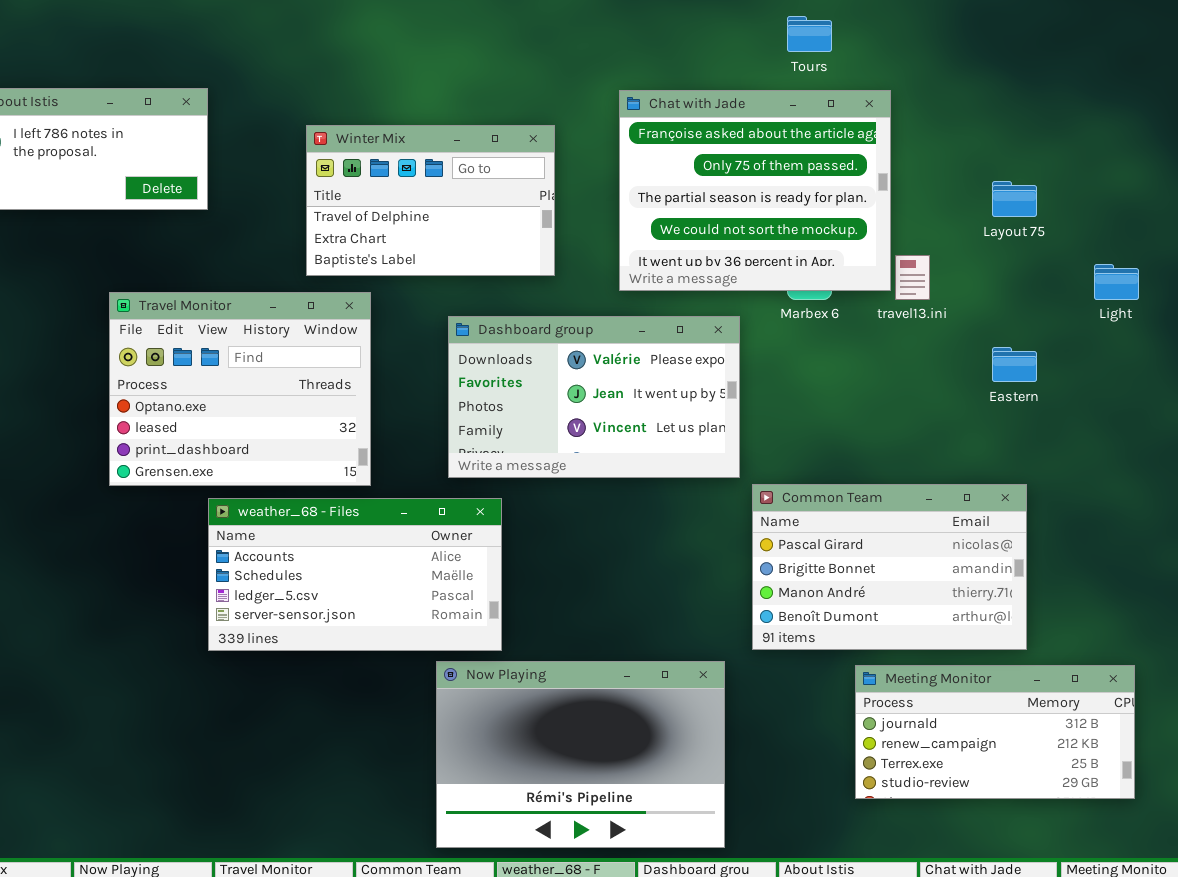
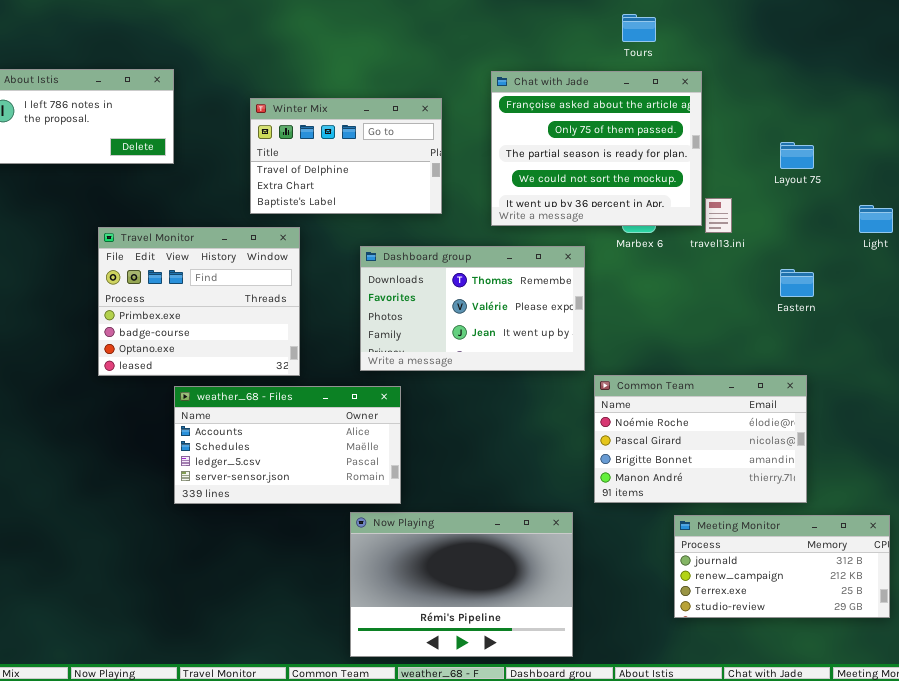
Travel Monitor: [109,292,371,486] -> [98,227,300,376], scrolled up 2 rows
Dashboard group: [448,316,740,478] -> [360,246,585,371], scrolled up 1 row
Common Team: [752,484,1027,650] -> [594,375,807,503], scrolled up 1 row

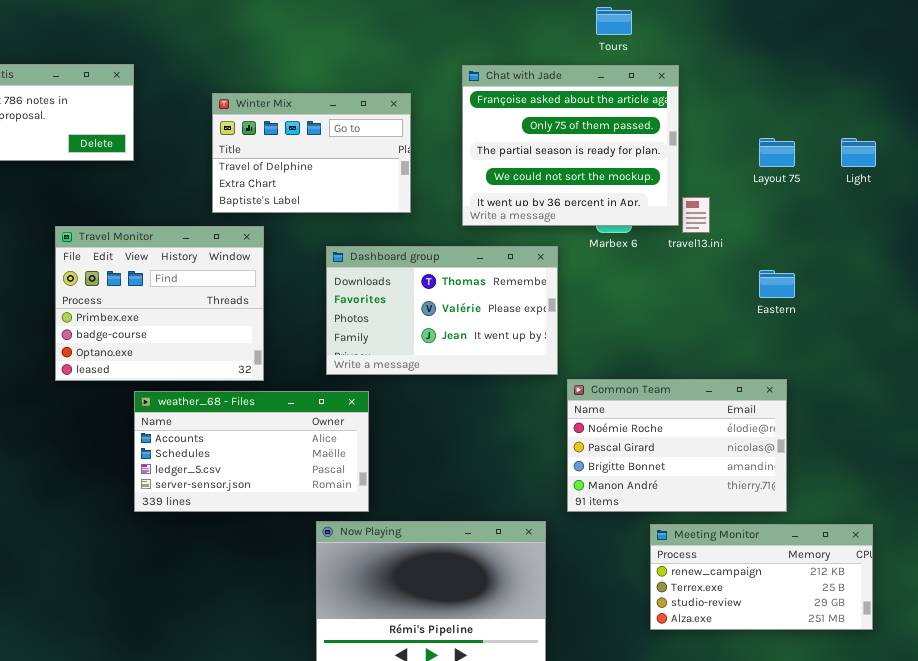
Light: [859,205,893,233] -> [841,138,876,167], moved
Meeting Monitor: [674,515,890,618] -> [650,524,873,630], scrolled down 1 row

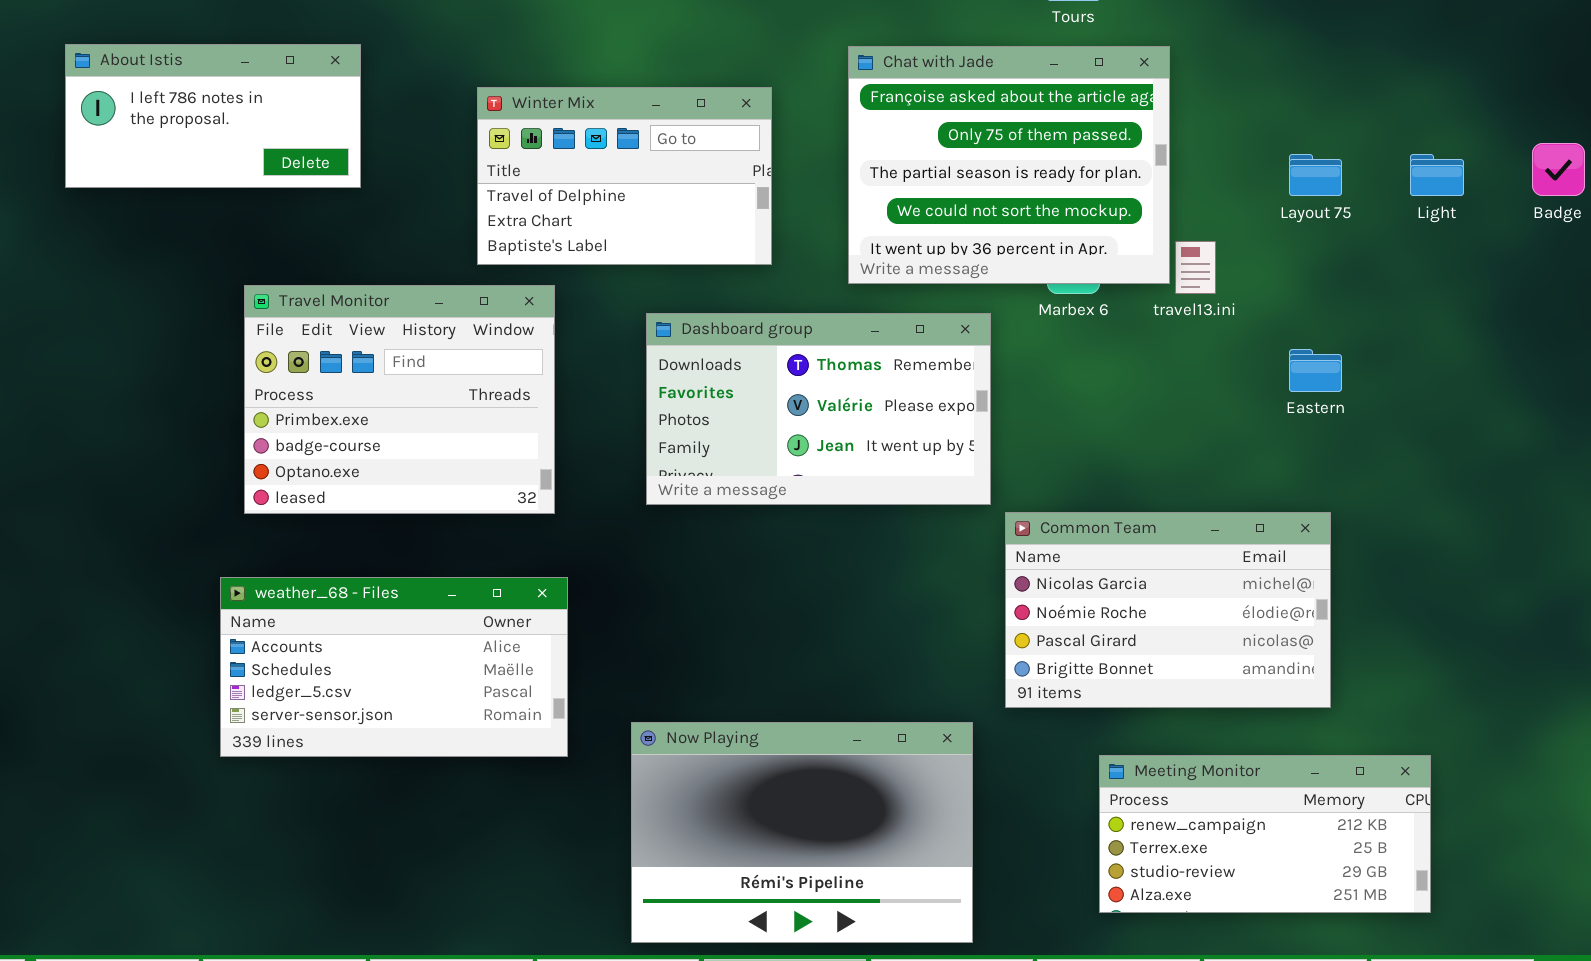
Common Team: [567,379,787,512] -> [1005,512,1331,708], scrolled up 1 row
weather_68 - Files: [134,391,369,512] -> [220,577,568,757], moved
Meeting Monitor: [650,524,873,630] -> [1099,755,1431,913], moved

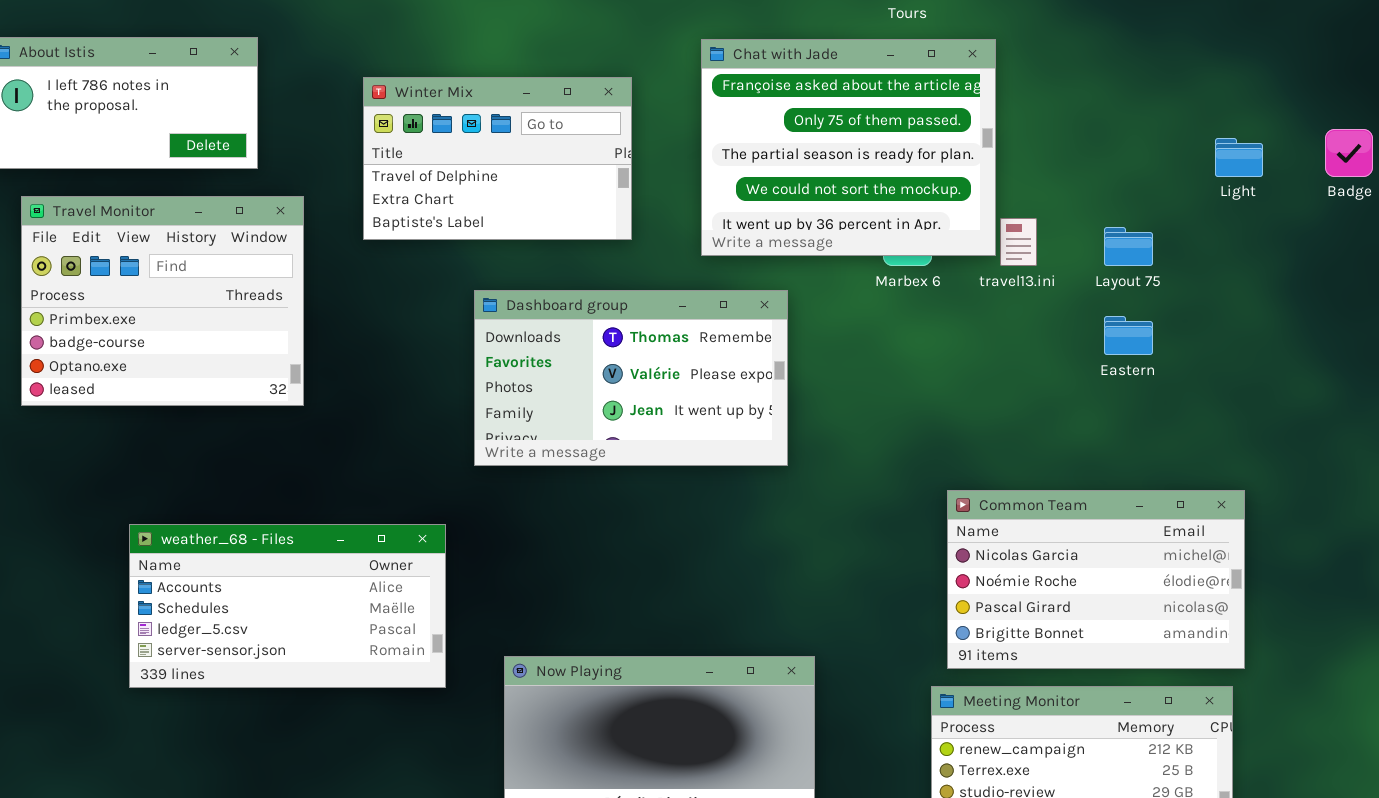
Layout 75: [1289,154,1342,196] -> [1104,227,1153,266], moved
Travel Monitor: [244,285,555,514] -> [21,196,304,406], moved
Dashboard group: [646,313,991,505] -> [474,290,788,466], moved
Common Team: [1005,512,1331,708] -> [947,490,1245,669], moved

